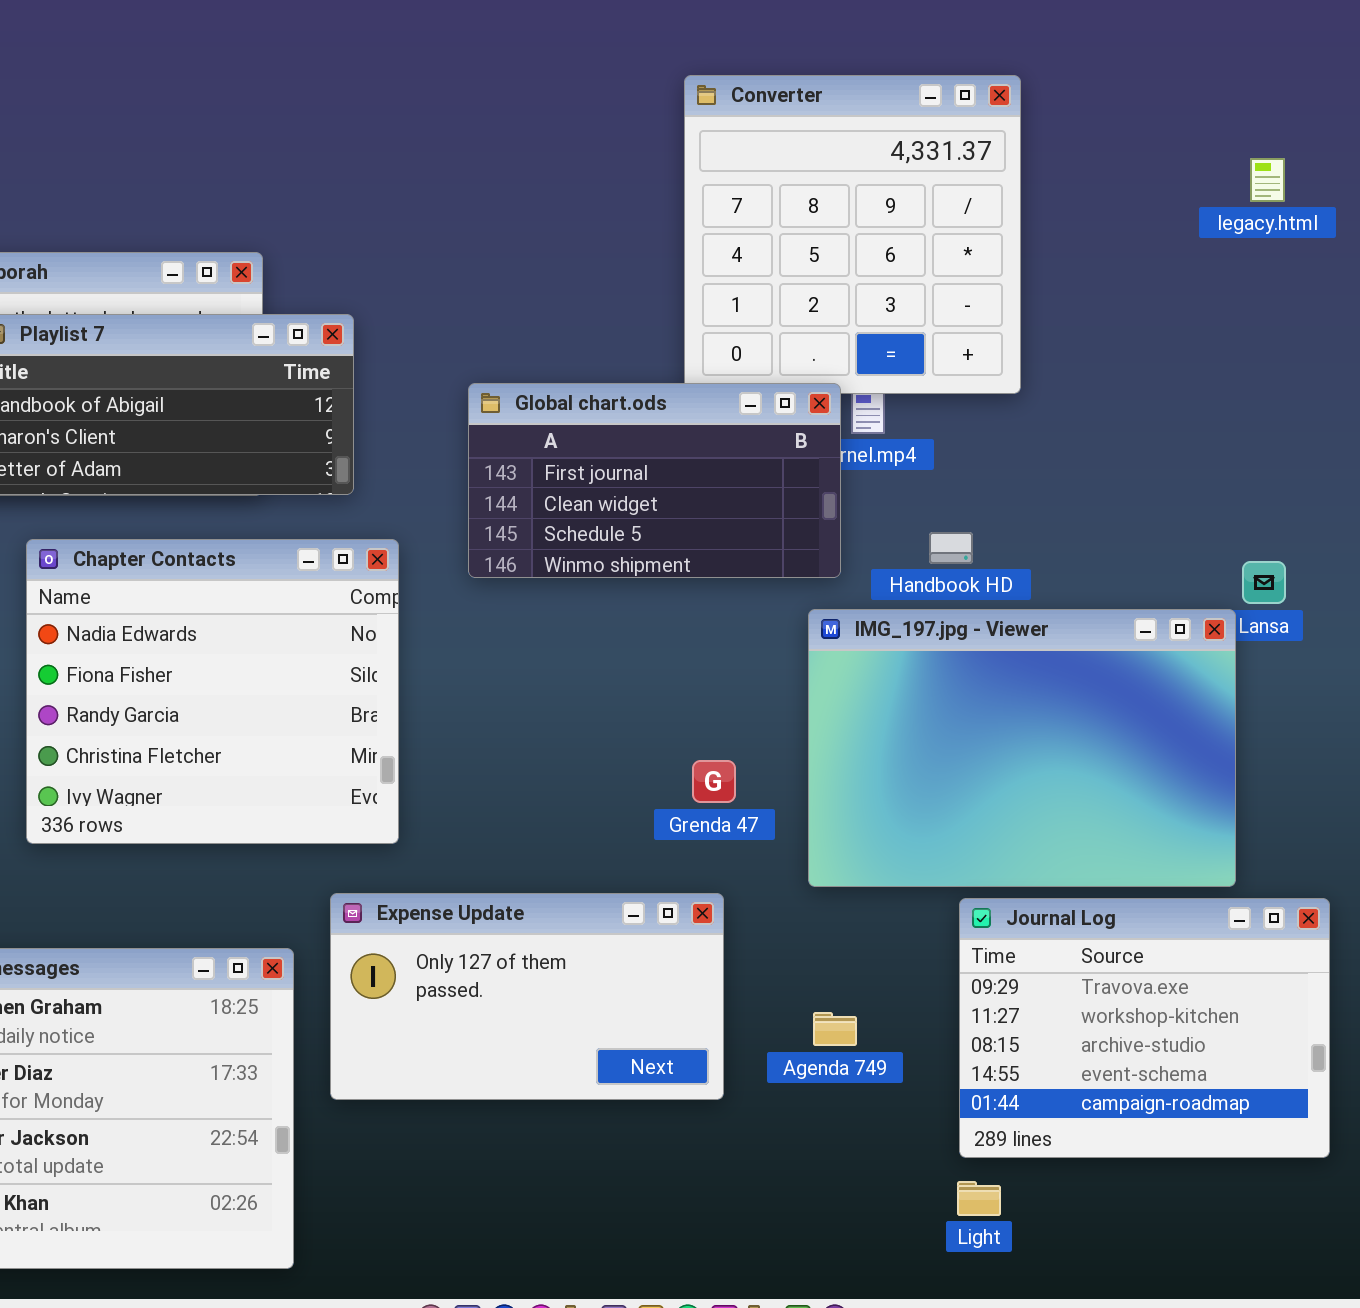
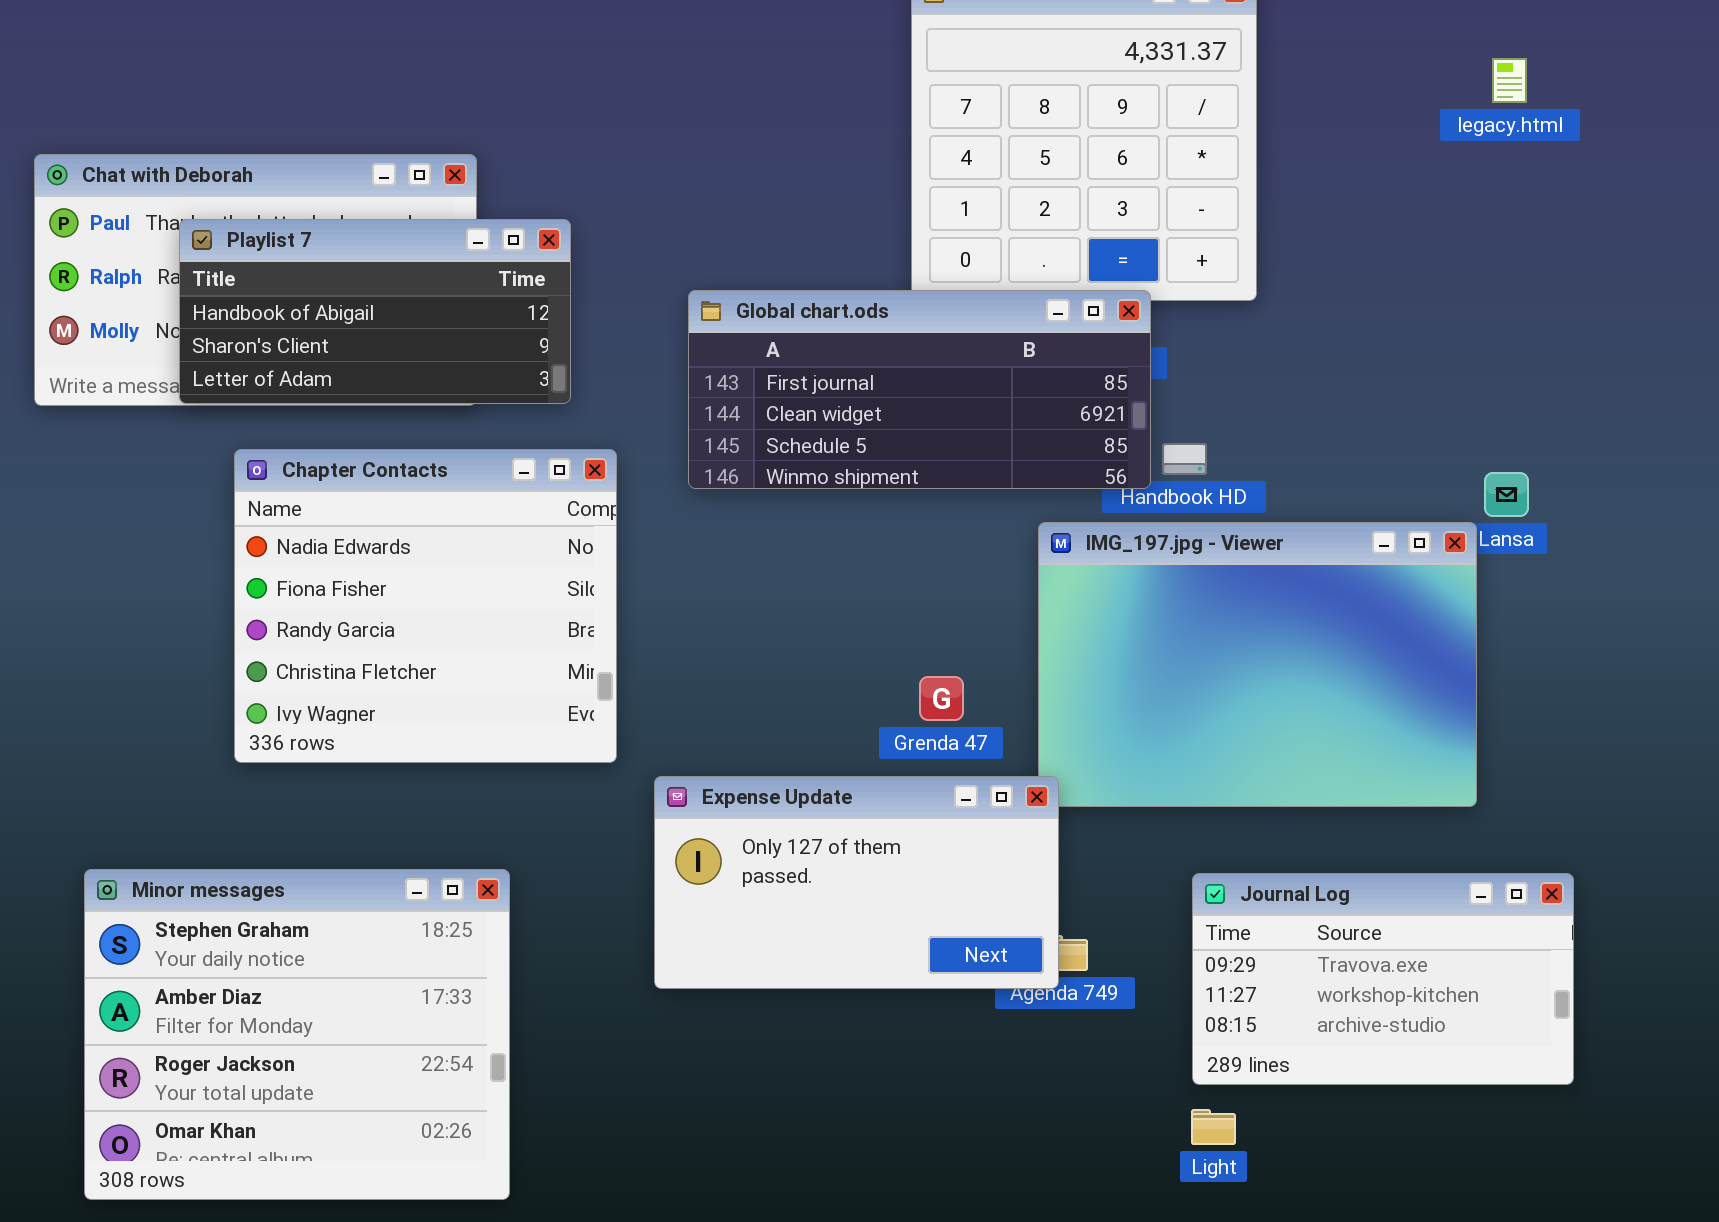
Global chart.ods: [468,383,841,578] -> [688,290,1151,489], resized
Expense Update: [330,893,724,1100] -> [654,776,1059,989], moved
Journal Log: [959,898,1330,1158] -> [1192,873,1574,1085], resized

